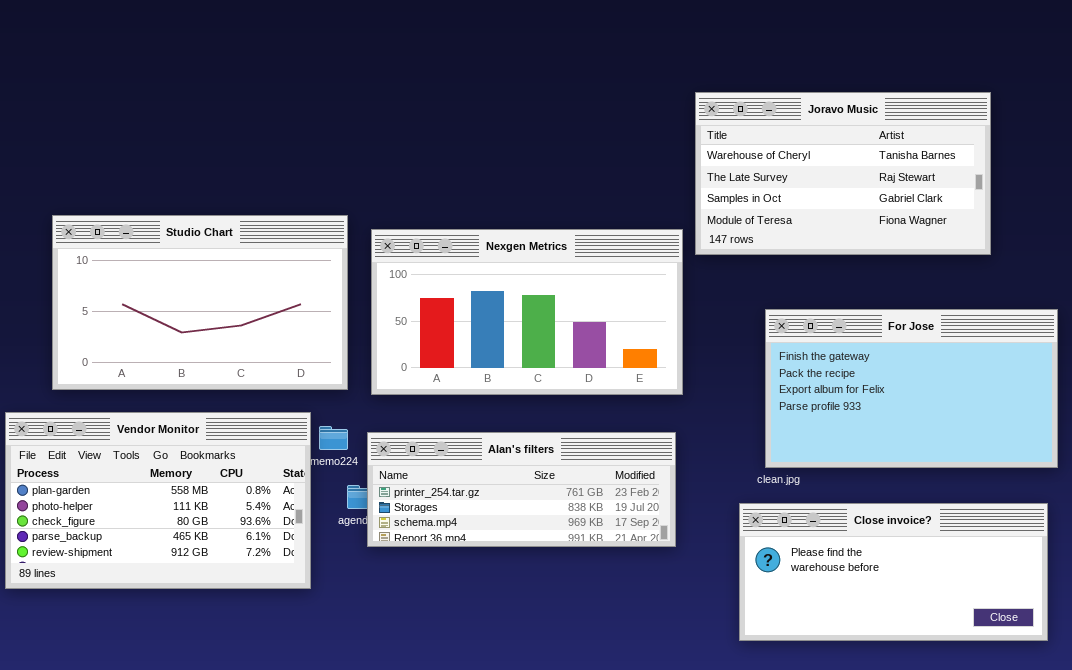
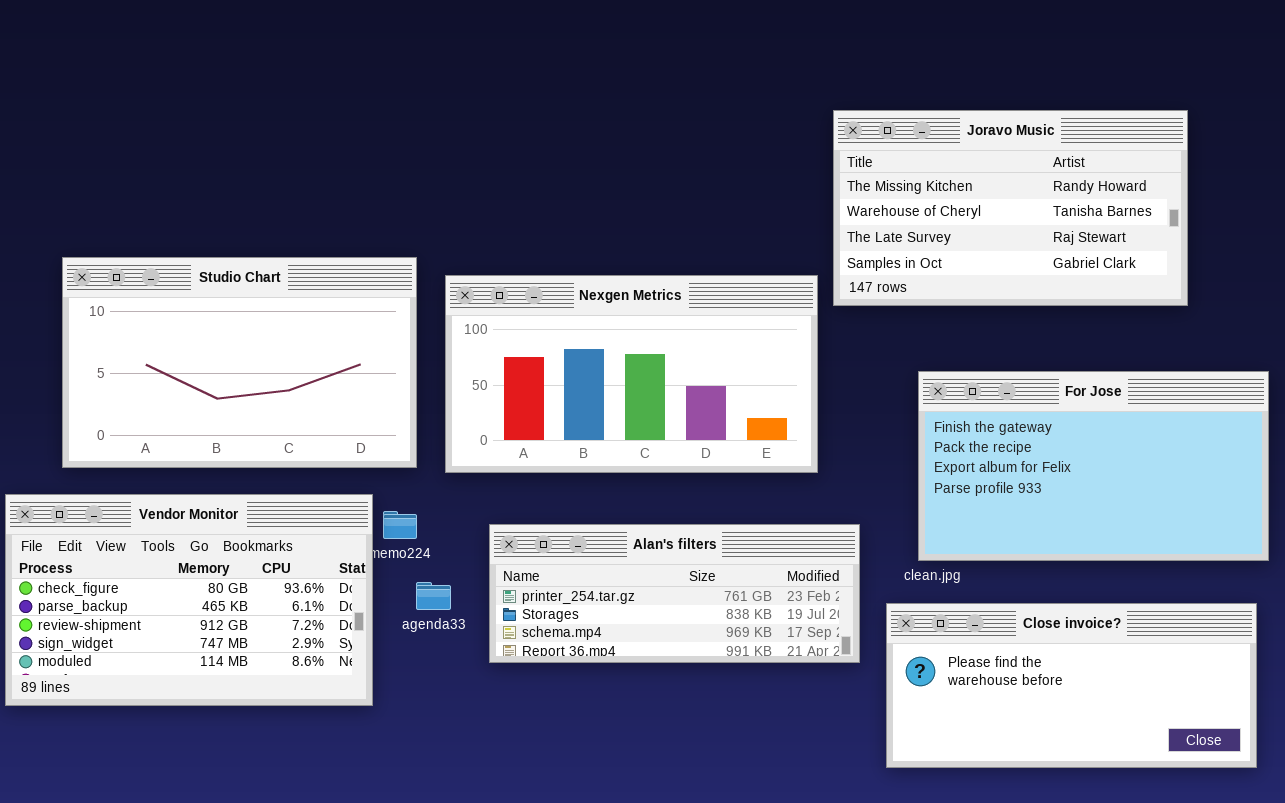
Joravo Music: [695,92,991,255] -> [833,110,1188,306], scrolled up 1 row
Vendor Monitor: [5,412,311,589] -> [5,494,373,706], scrolled down 2 rows
Alan's filters: [367,432,676,547] -> [489,524,860,663], moved

